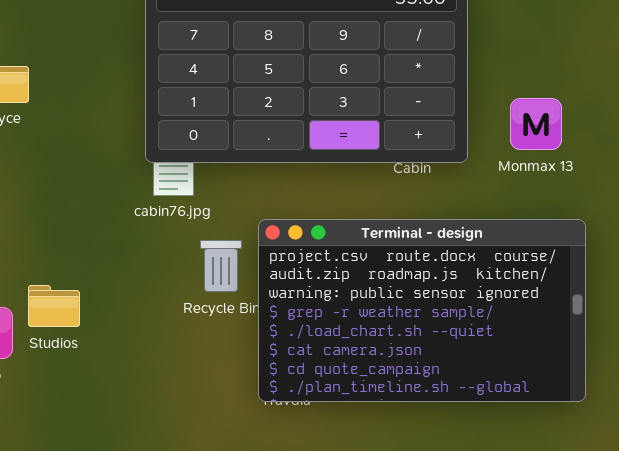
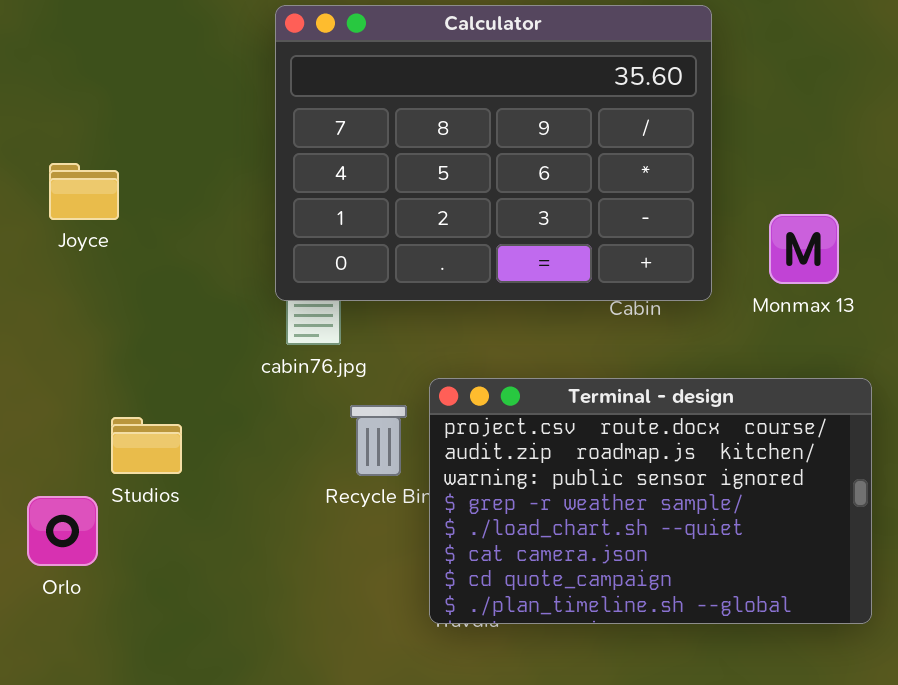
Studios: [28,285,80,327] -> [111,417,182,474], moved

